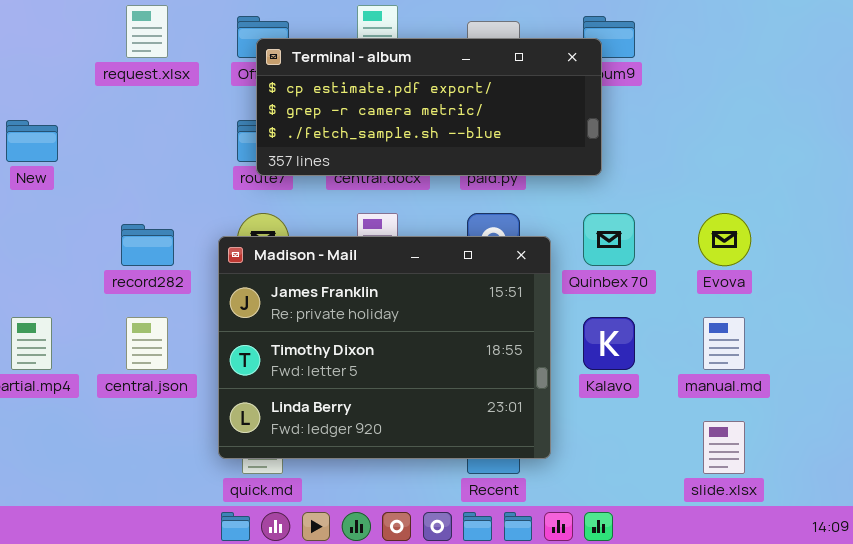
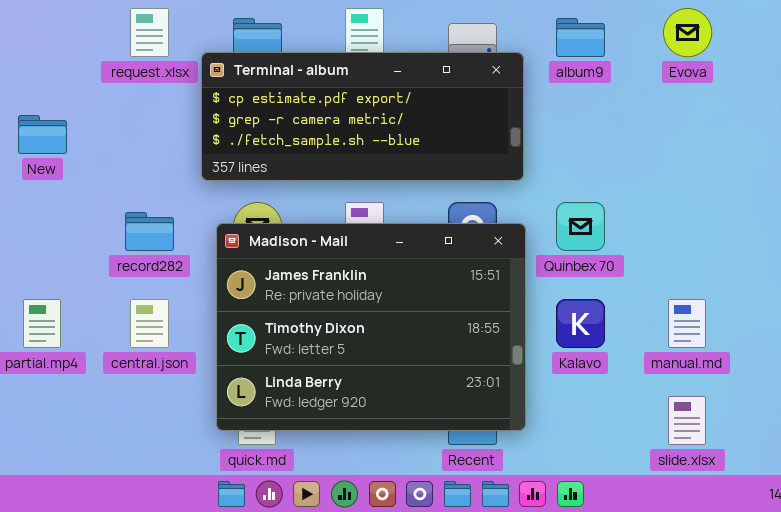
Terminal - album: [256,38,602,176] -> [201,52,524,181], moved
Evova: [698,213,751,266] -> [663,8,712,57], moved

